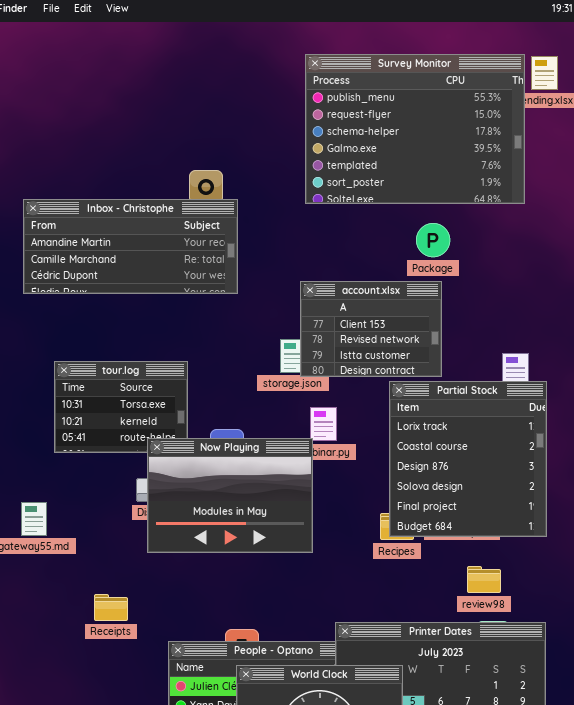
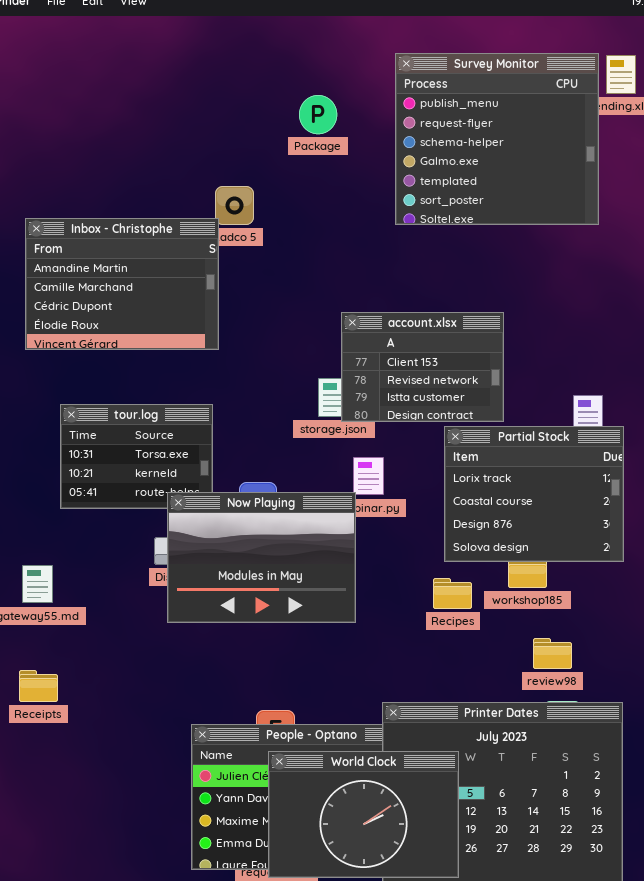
Survey Monitor: [305,54,525,204] -> [395,53,599,225], resized
Inbox - Christophe: [23,199,238,294] -> [25,218,219,350], resized
Package: [416,223,450,257] -> [299,95,337,134], moved
Partial Stock: [389,381,547,537] -> [444,426,624,562], resized
Receipts: [94,594,128,621] -> [19,670,58,702], moved

